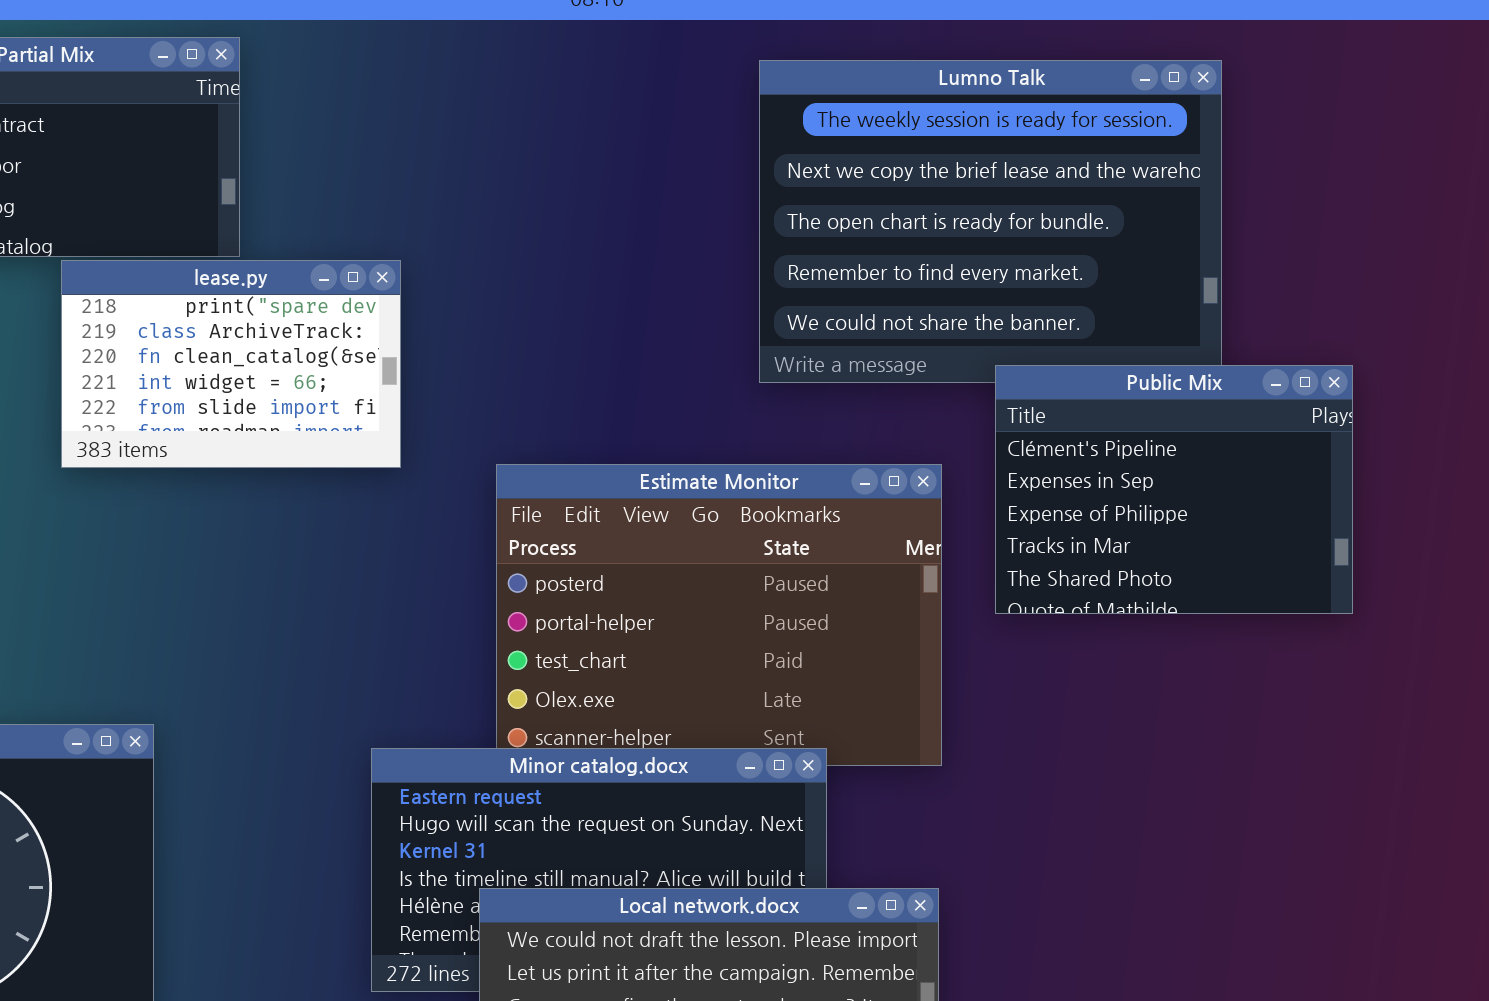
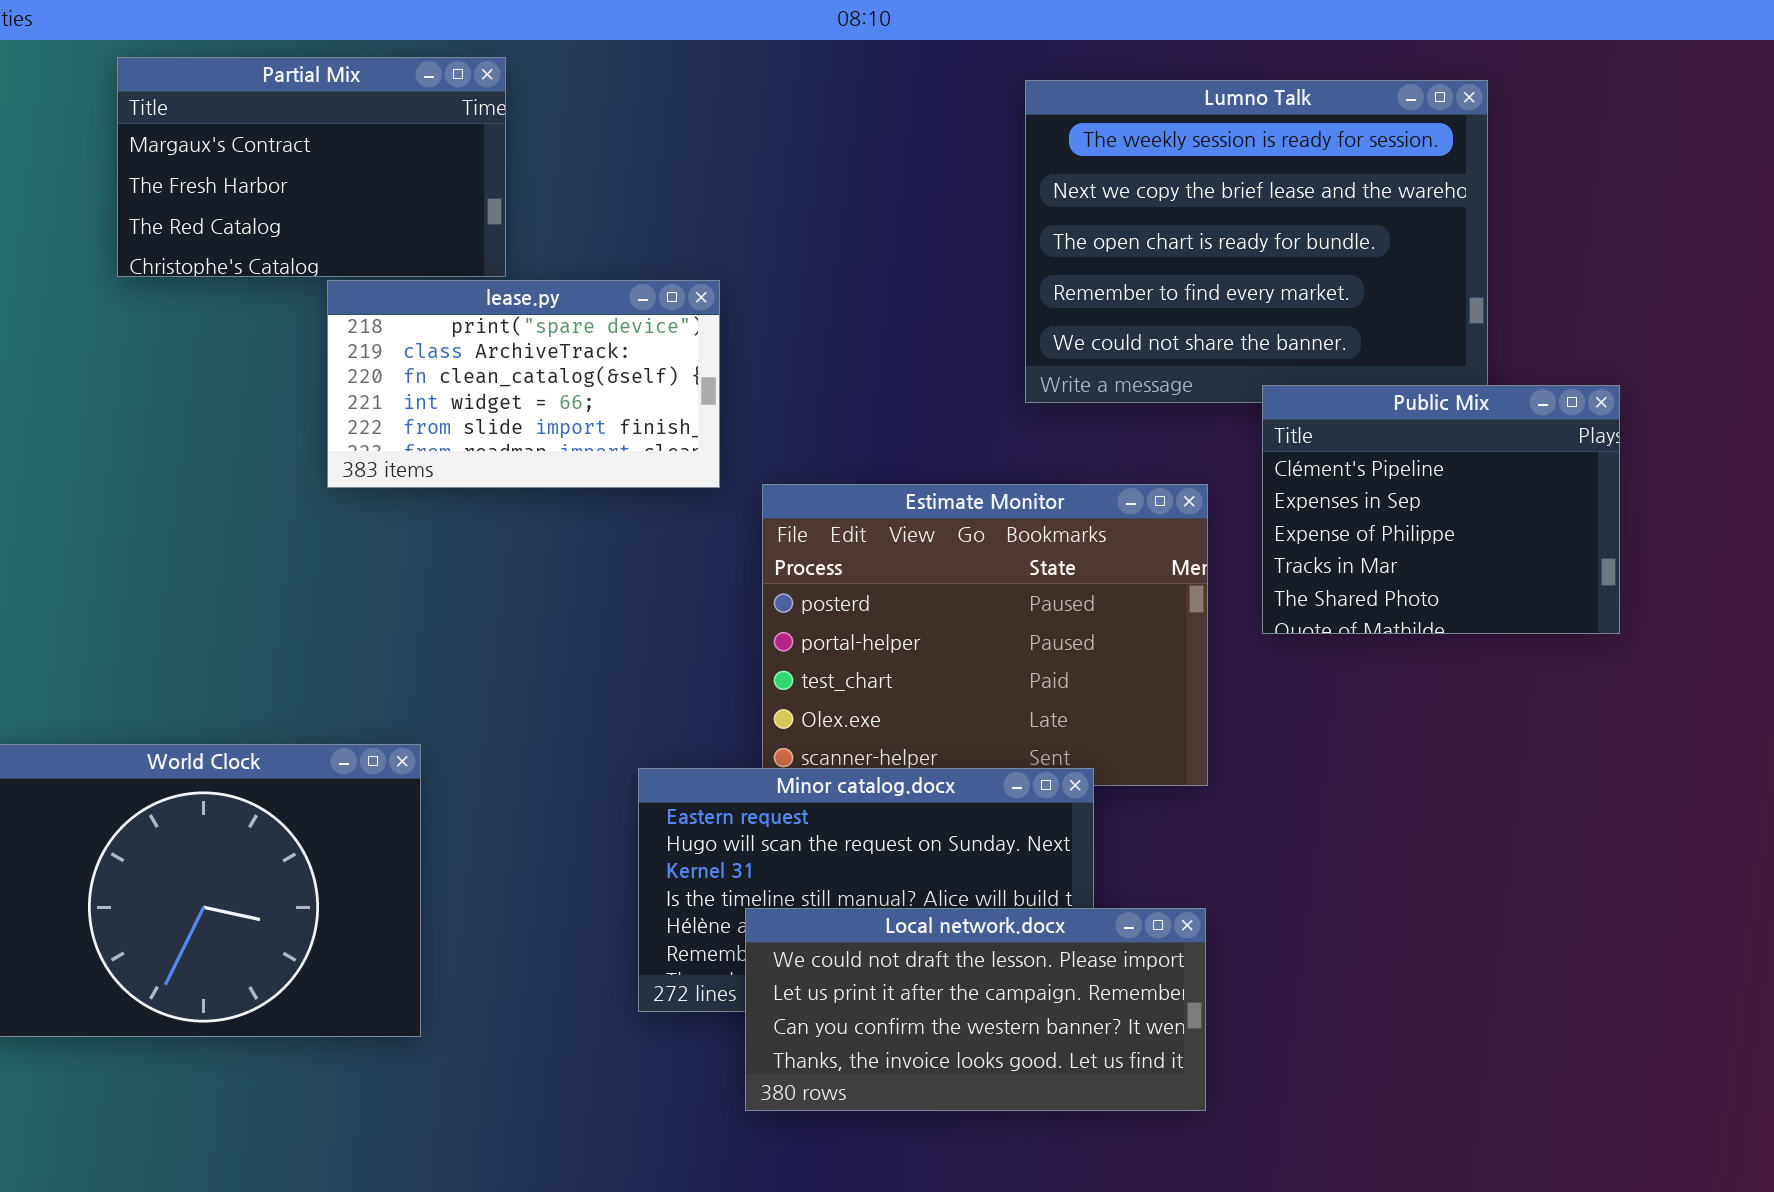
lease.py: [61,260,401,468] -> [327,280,720,488], resized

